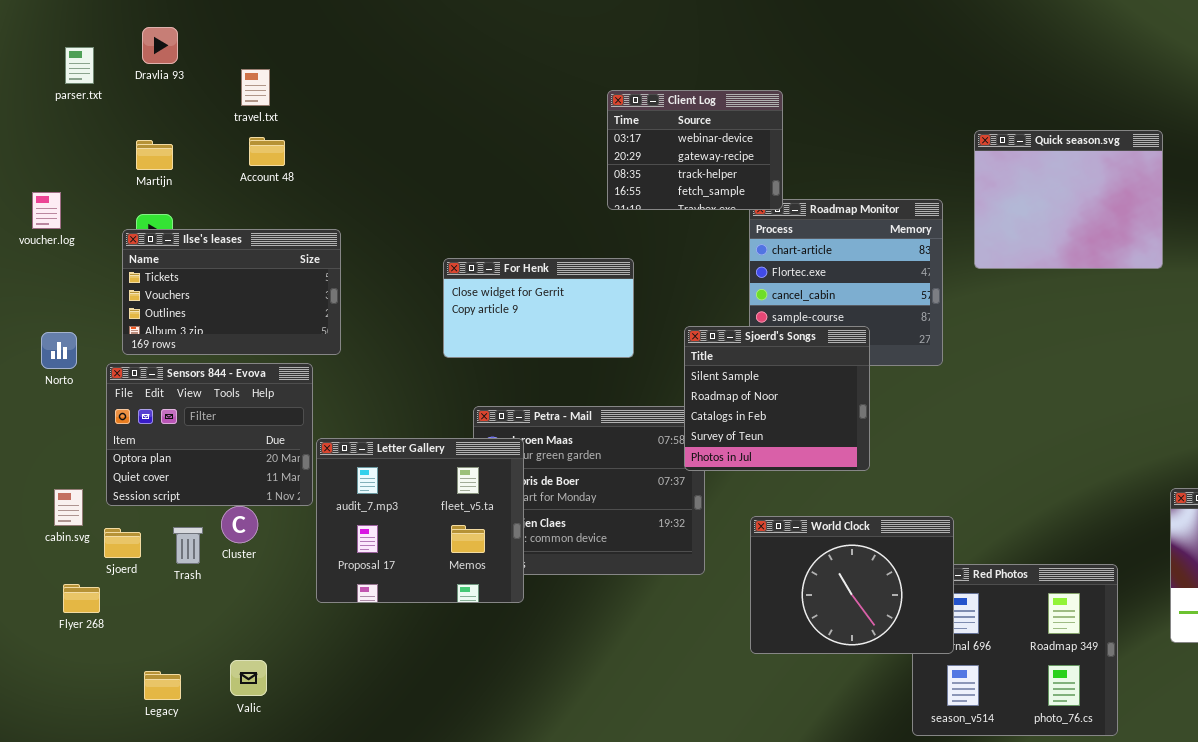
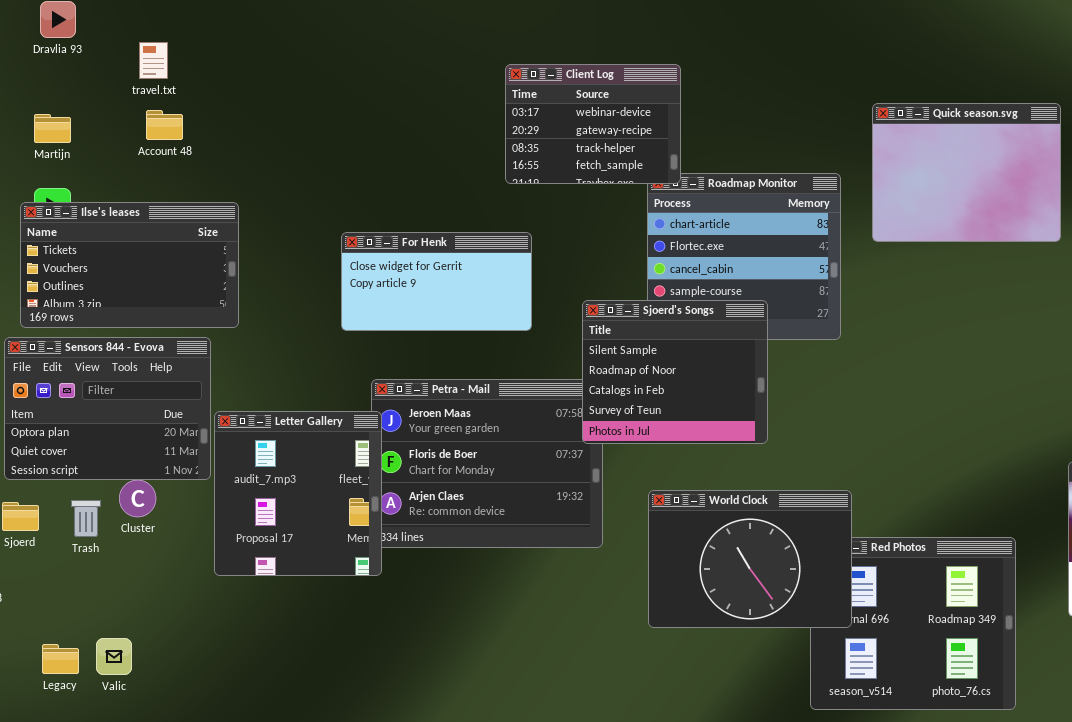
Letter Gallery: [316,438,524,603] -> [214,411,382,576], resized
Valic: [230,660,267,696] -> [96,638,132,675], moved

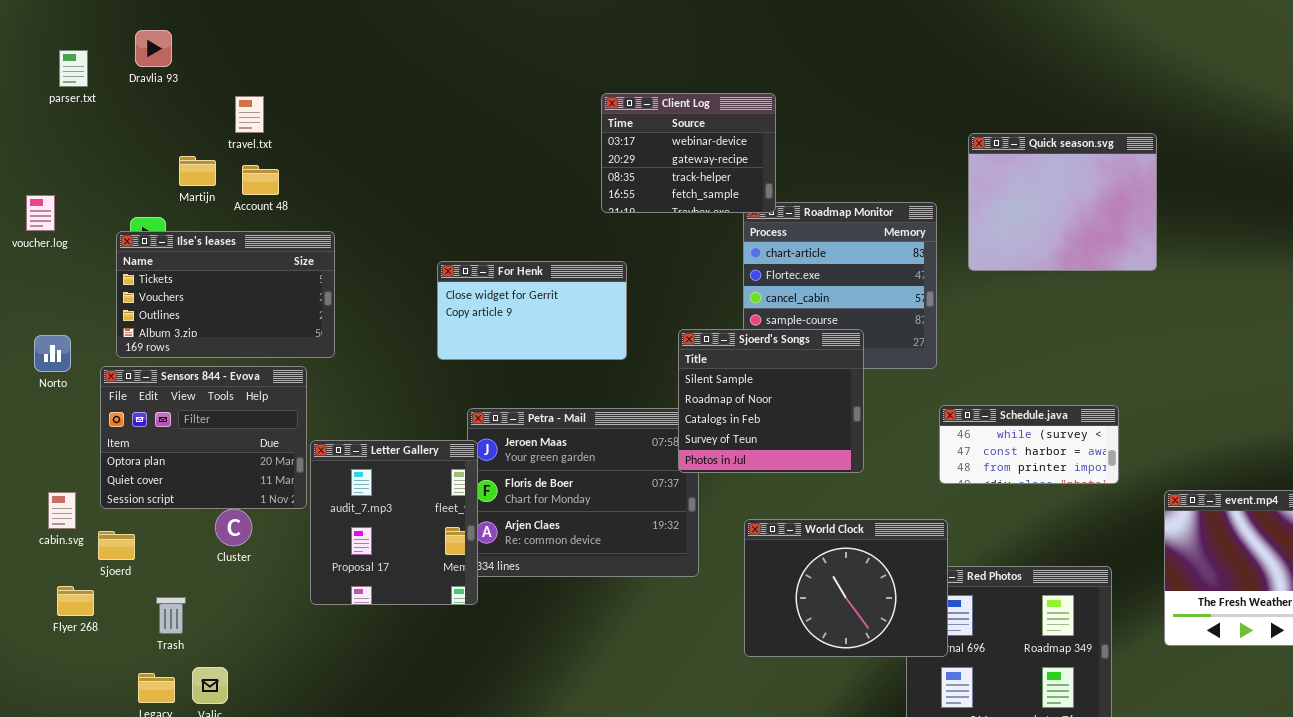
travel.txt: [139,42,168,79] -> [235,96,264,133], moved
Account 48: [146,110,183,140] -> [242,165,279,195], moved
Martijn: [34,114,71,143] -> [179,156,216,186], moved
Schedule.java: none -> [939,405,1119,484], opened
Trash: [71,500,101,537] -> [156,597,186,634], moved

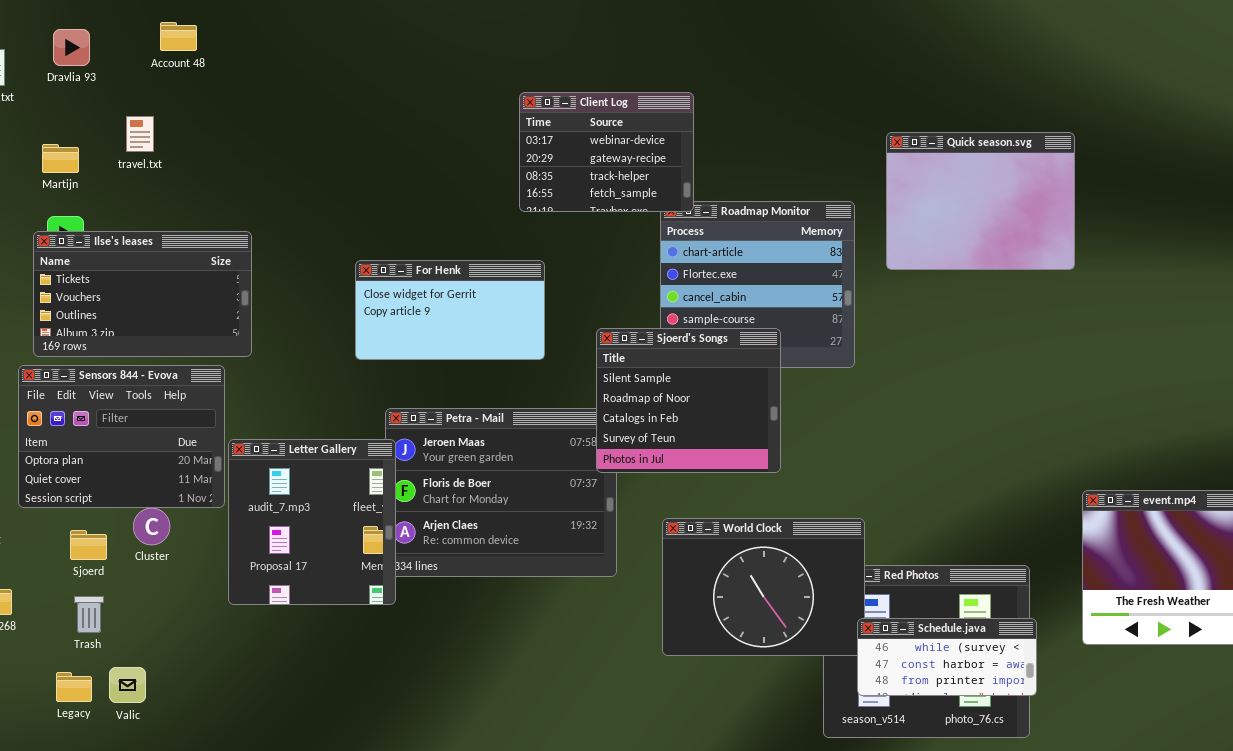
travel.txt: [235,96,264,133] -> [126,116,154,152], moved
Martijn: [179,156,216,186] -> [42,144,79,173], moved
Account 48: [242,165,279,195] -> [160,22,197,51], moved
Schedule.java: [939,405,1119,484] -> [857,618,1037,696], moved
Sjoerd: [98,531,135,560] -> [70,530,107,560], moved

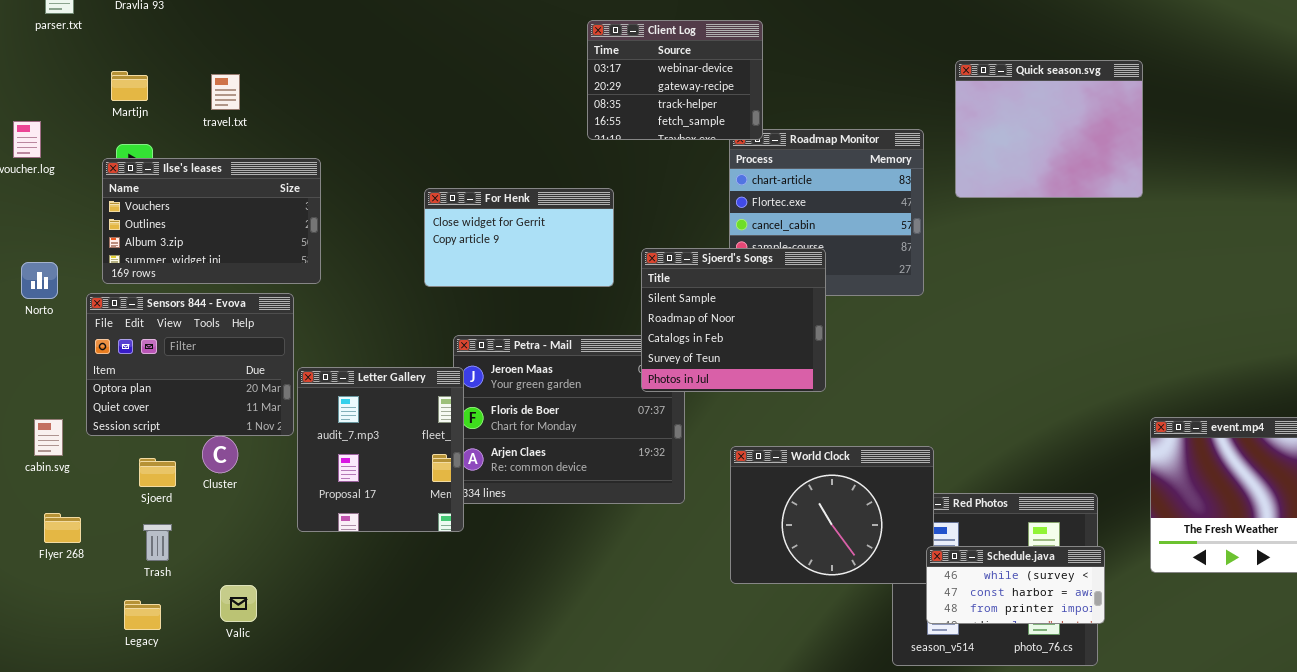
travel.txt: [126,116,154,152] -> [211,74,240,110], moved
Ilse's leases: [33,231,252,357] -> [102,158,321,284], scrolled down 1 row
Sjoerd's Songs: [596,328,781,473] -> [641,248,826,392], moved
Valic: [109,667,146,703] -> [220,585,257,622], moved

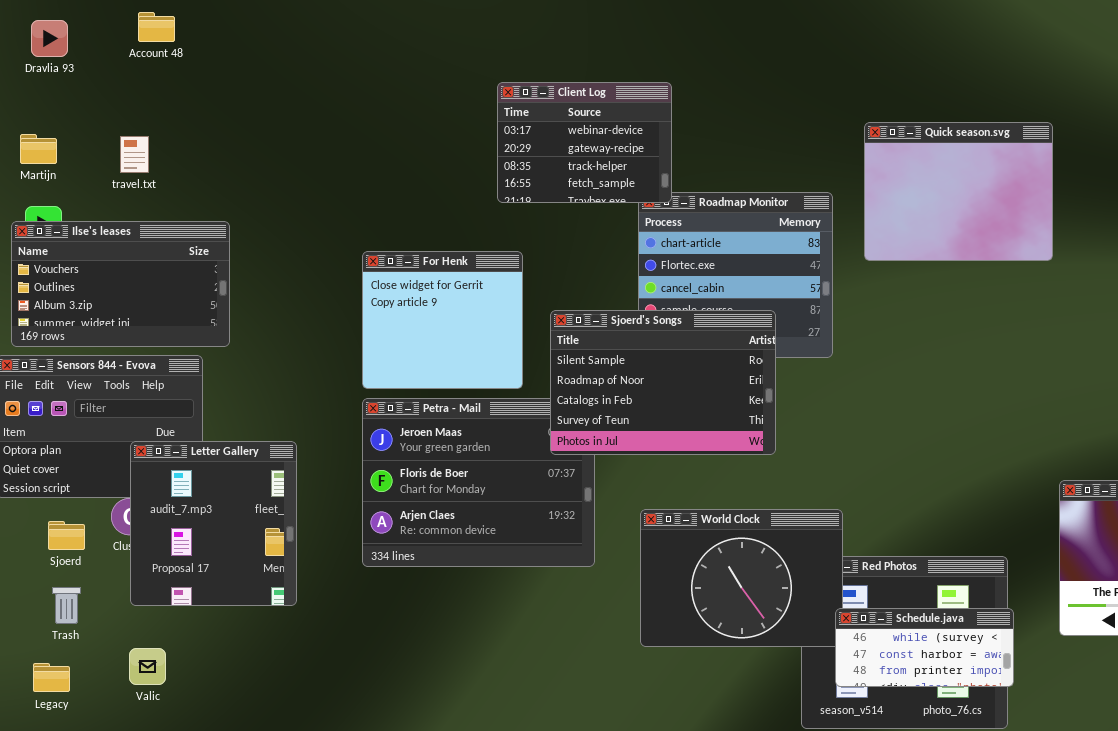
For Henk: [424,188,614,287] -> [362,251,523,389], resized
Sjoerd's Songs: [641,248,826,392] -> [550,310,776,455], resized
Letter Gallery: [297,367,464,532] -> [130,441,297,606], moved

